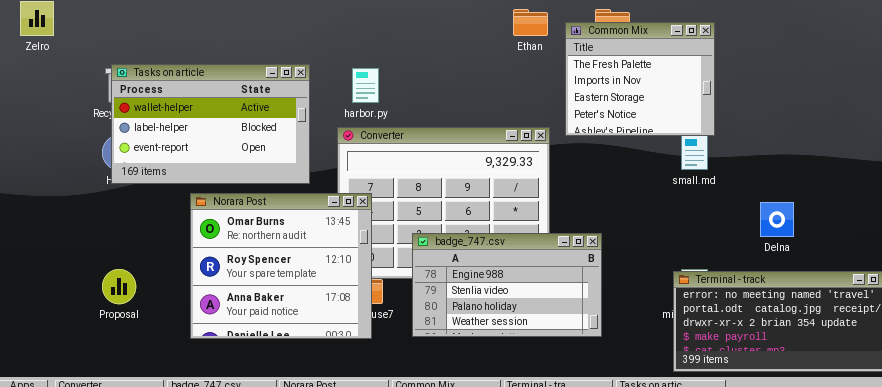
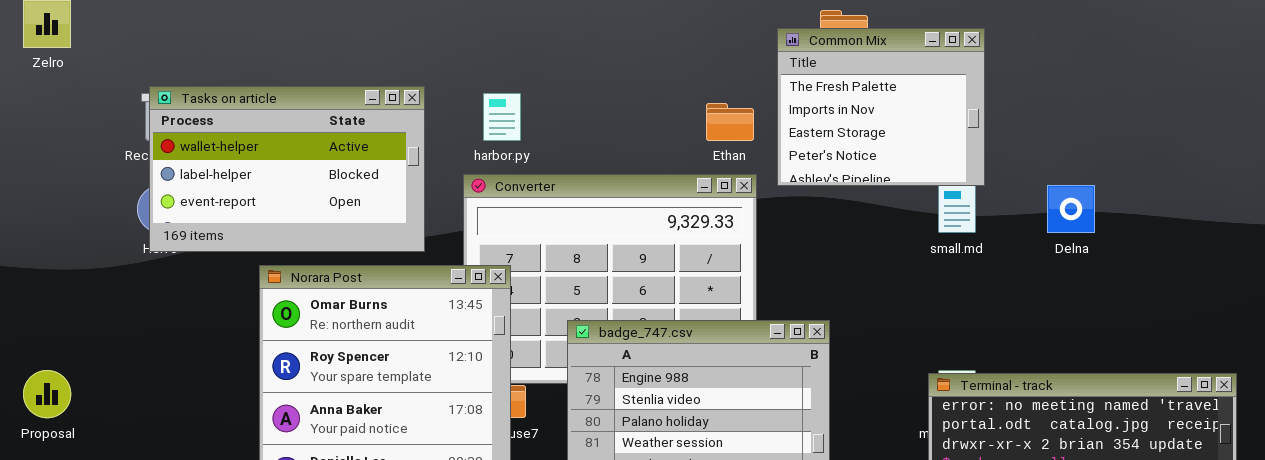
Ethan: [513,9,548,36] -> [706,103,754,141], moved
Delna: [760,202,794,237] -> [1047,185,1095,233], moved
Proposal: [102,269,136,304] -> [23,370,71,418], moved

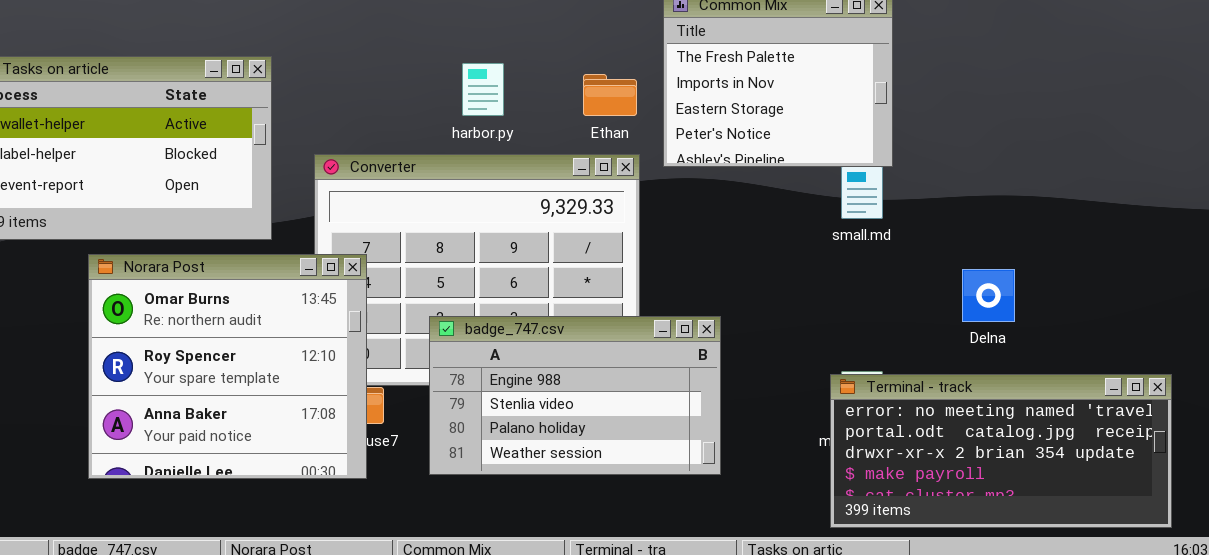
harbor.py: [483,93,521,141] -> [462,63,504,116], moved
Delna: [1047,185,1095,233] -> [962,269,1015,322], moved

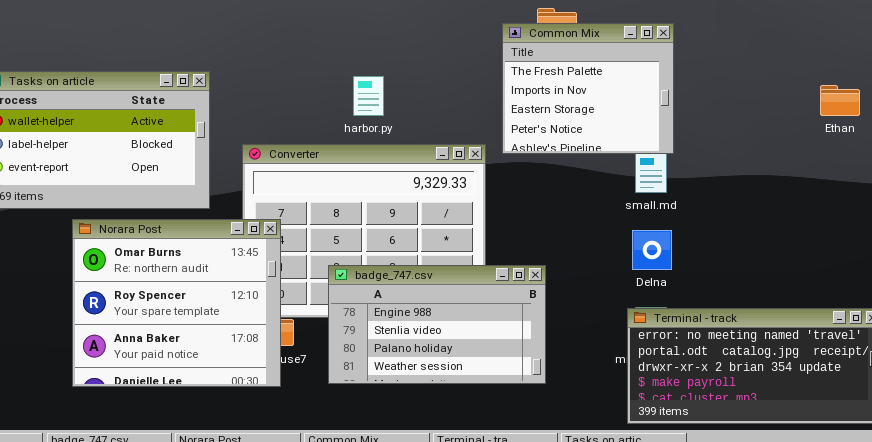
Ethan: [583,74,637,116] -> [820,85,860,116], moved
Delna: [962,269,1015,322] -> [632,230,672,270], moved

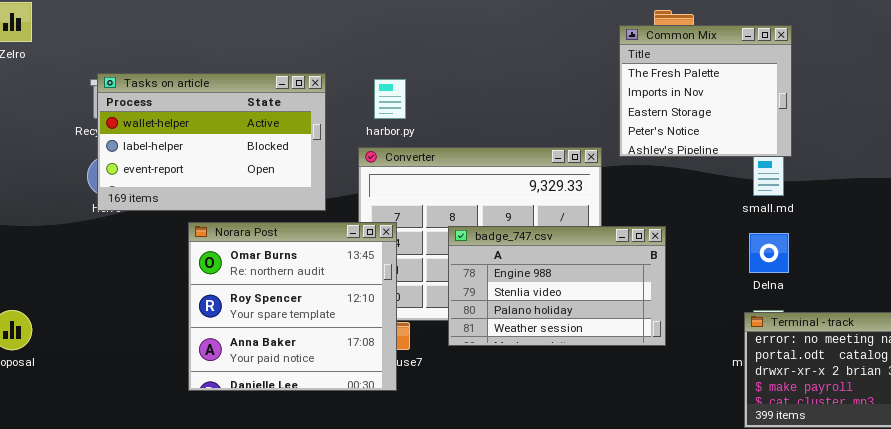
harbor.py: [353,76,384,116] -> [374,79,406,119], moved
badge_747.csv: [328,265,546,384] -> [448,226,666,346], moved

